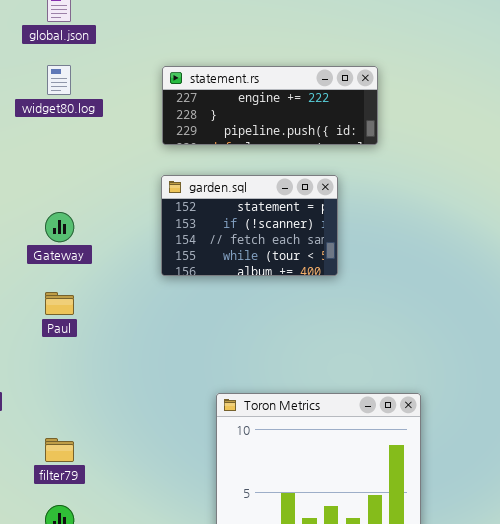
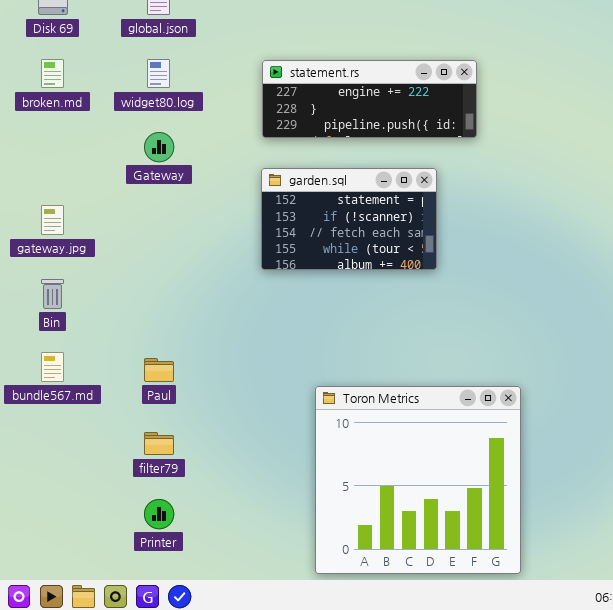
Gateway: [45,212,74,242] -> [144,132,174,162], moved
Paul: [45,292,74,315] -> [144,358,174,382], moved

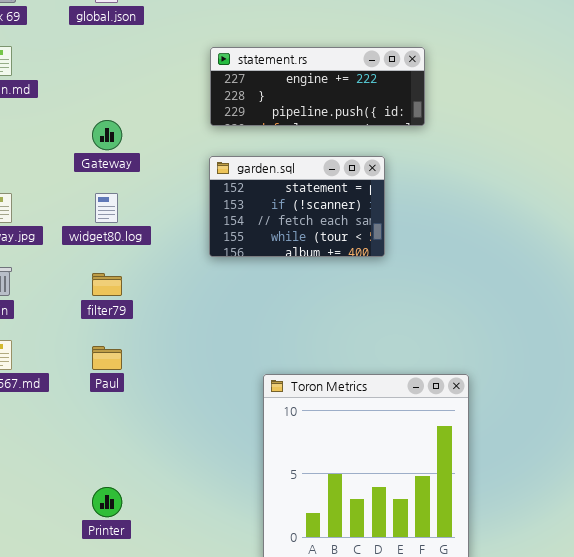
widget80.log: [147,59,170,88] -> [95,193,118,223], moved
filter79: [144,432,174,455] -> [92,273,122,296], moved

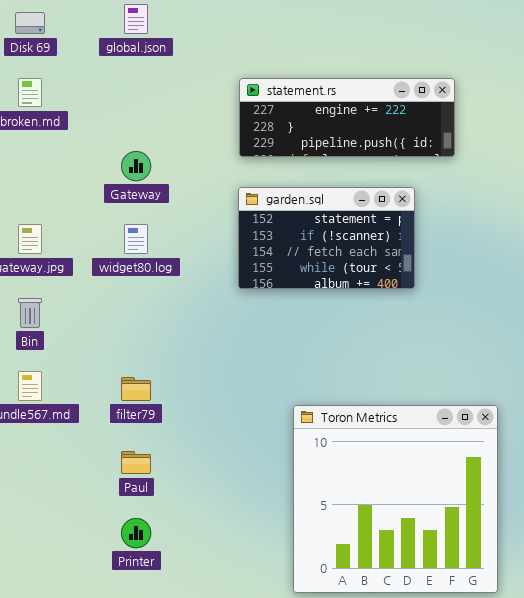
filter79: [92,273,122,296] -> [121,377,151,401], moved
Paul: [92,346,122,370] -> [121,451,151,474], moved

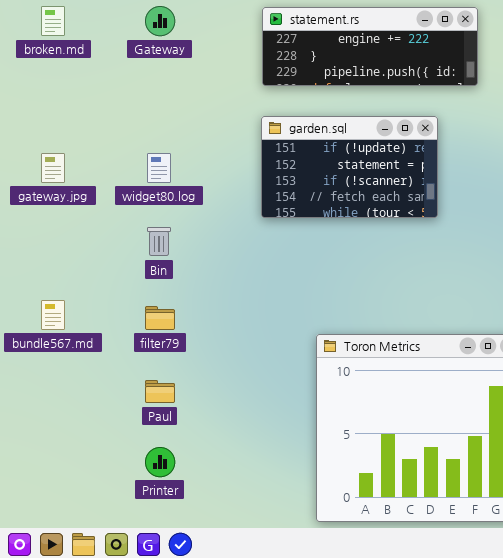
Gateway: [121,151,151,181] -> [145,6,175,36], moved
garden.sql: [238,187,415,289] -> [261,116,438,218], scrolled up 1 row
Bin: [18,298,42,328] -> [147,227,171,256], moved

